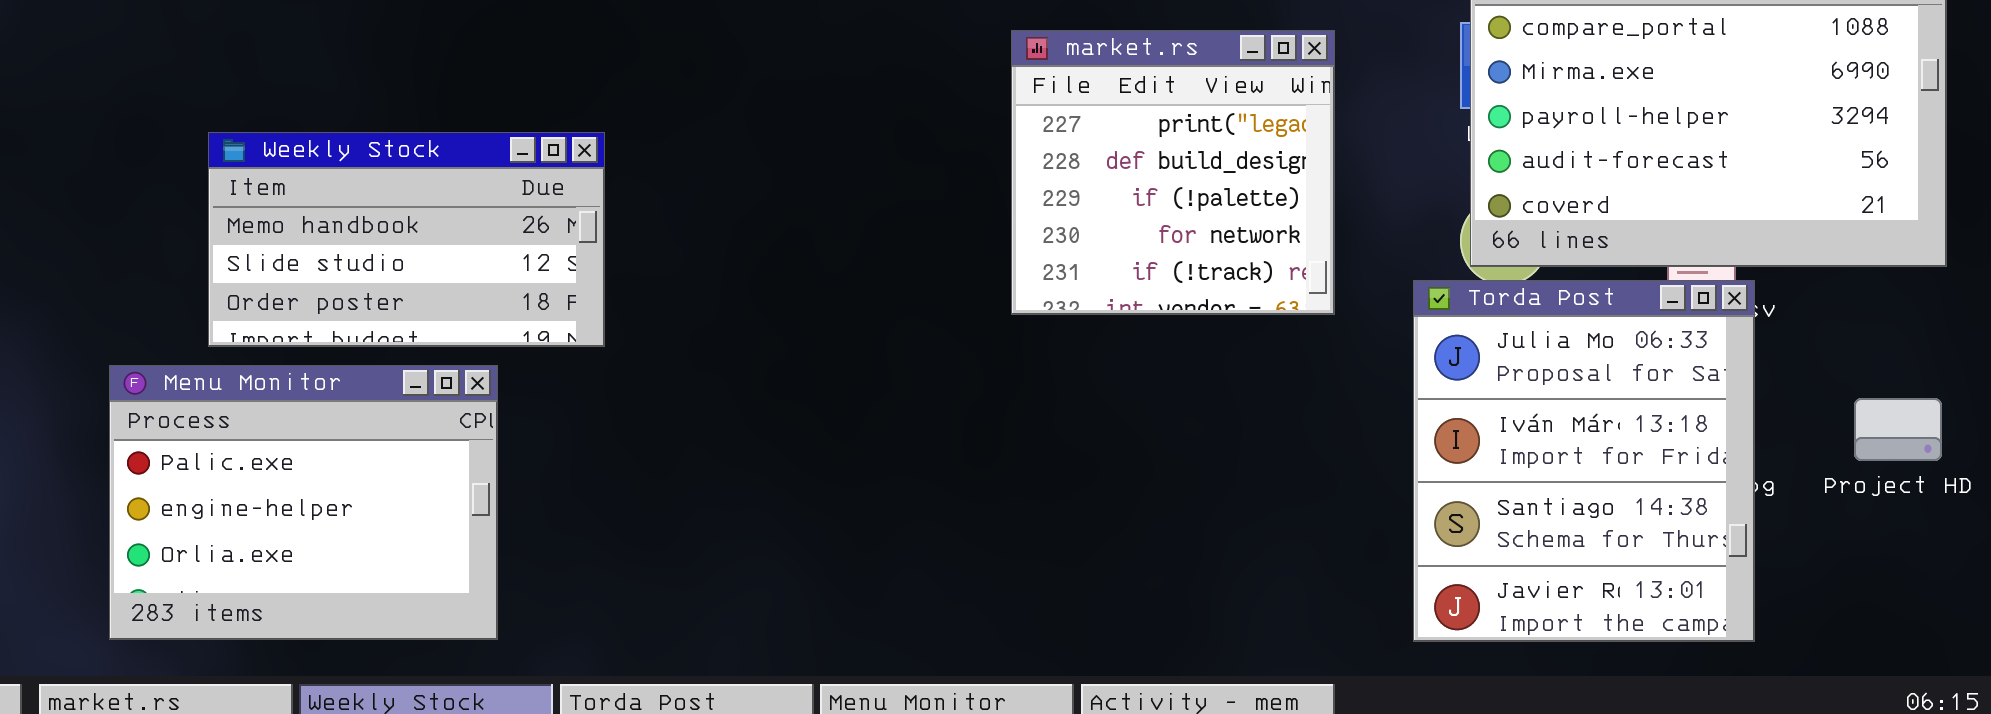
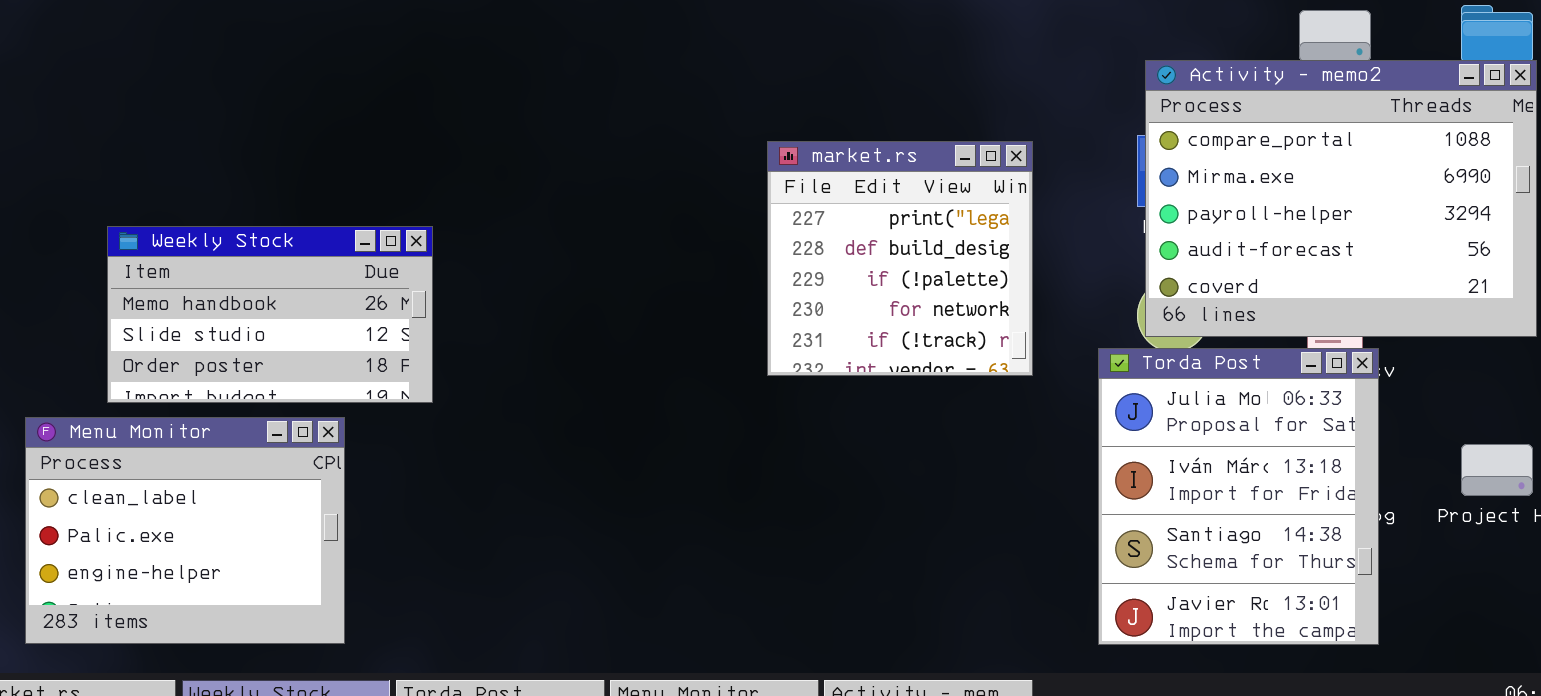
Menu Monitor: [109,365,498,640] -> [25,417,345,644], scrolled up 1 row

